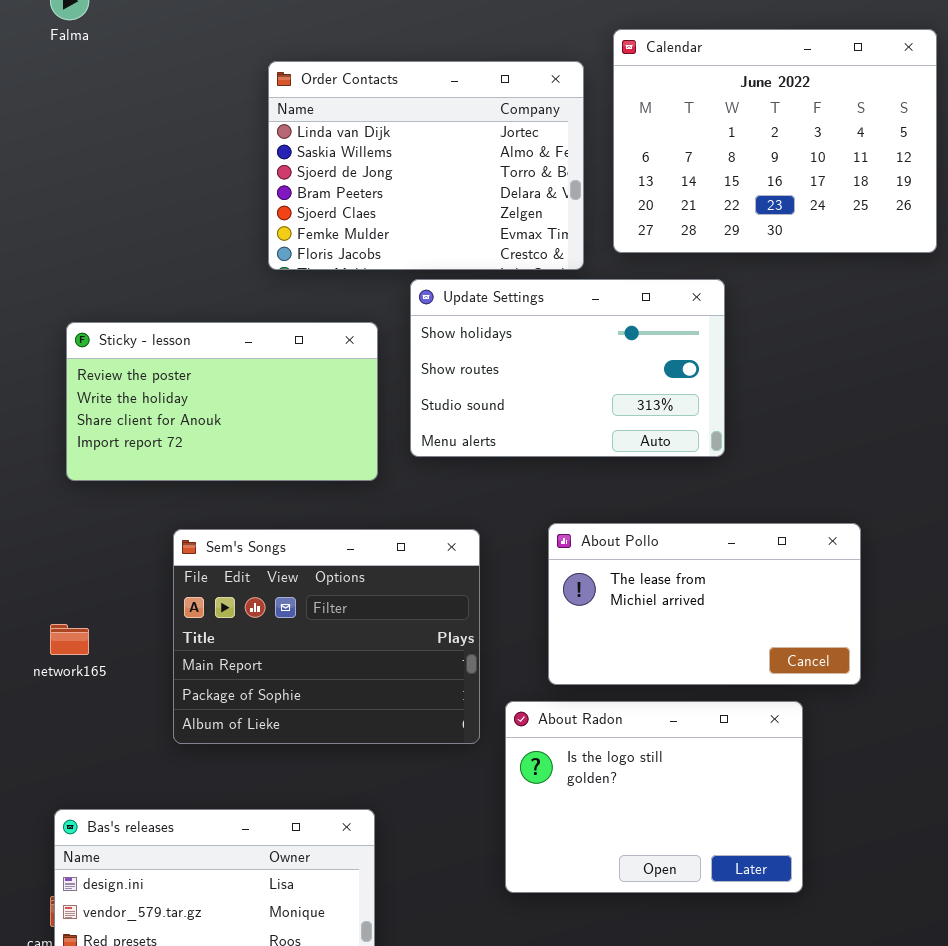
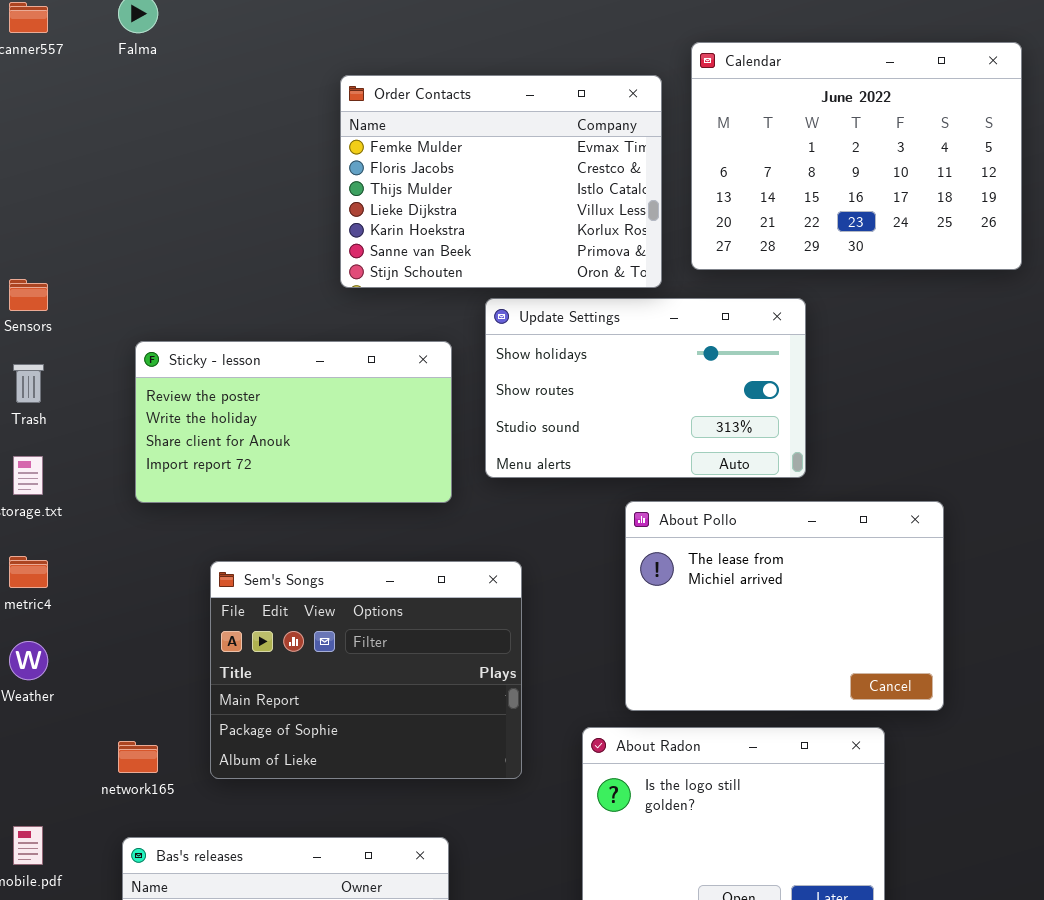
Order Contacts: [268,61,584,270] -> [340,75,662,288], scrolled down 5 rows
About Pollo: [548,523,861,685] -> [625,501,944,711], resized
Sem's Songs: [173,529,480,744] -> [210,561,522,779], moved
network165: [50,624,89,655] -> [118,741,158,773], moved

